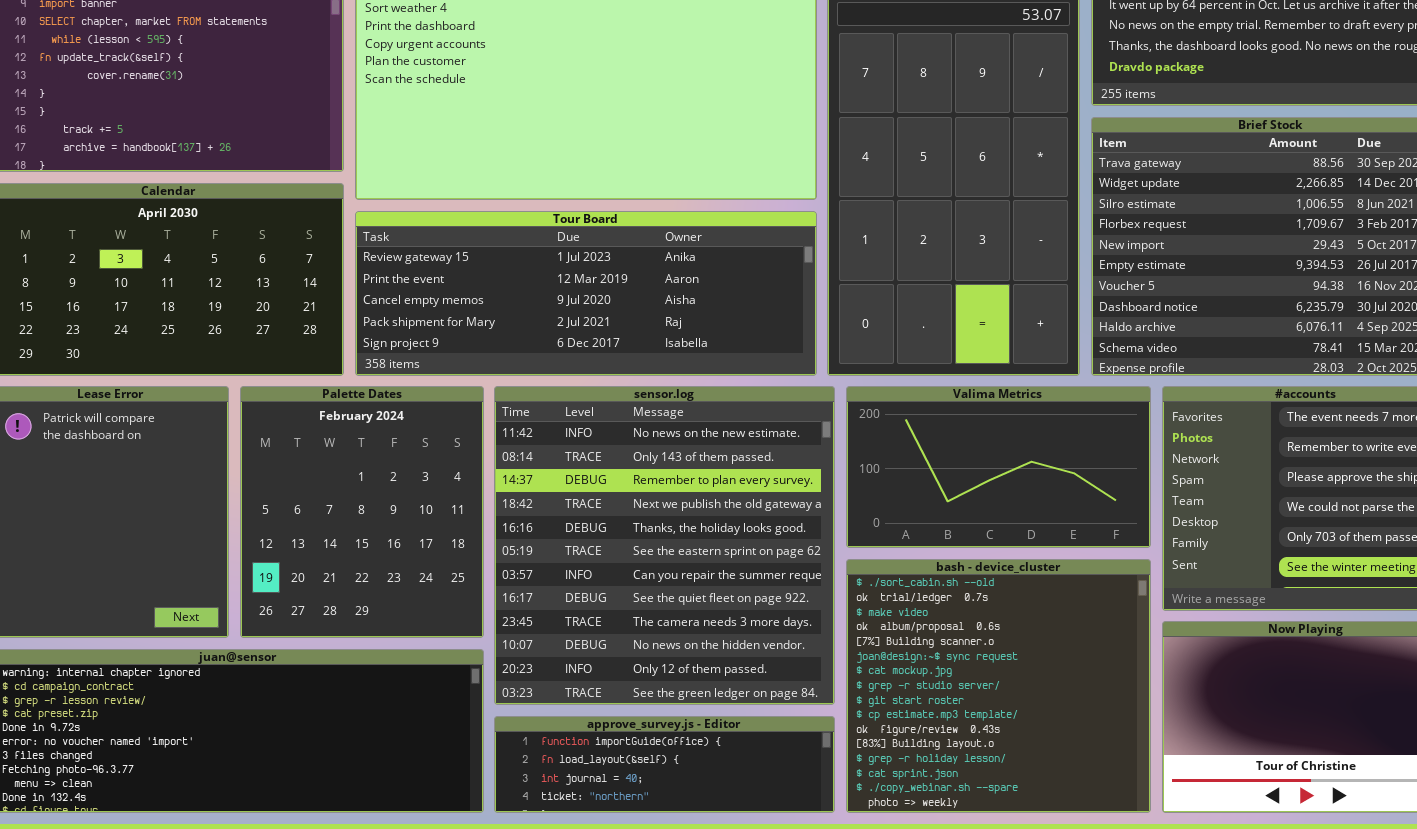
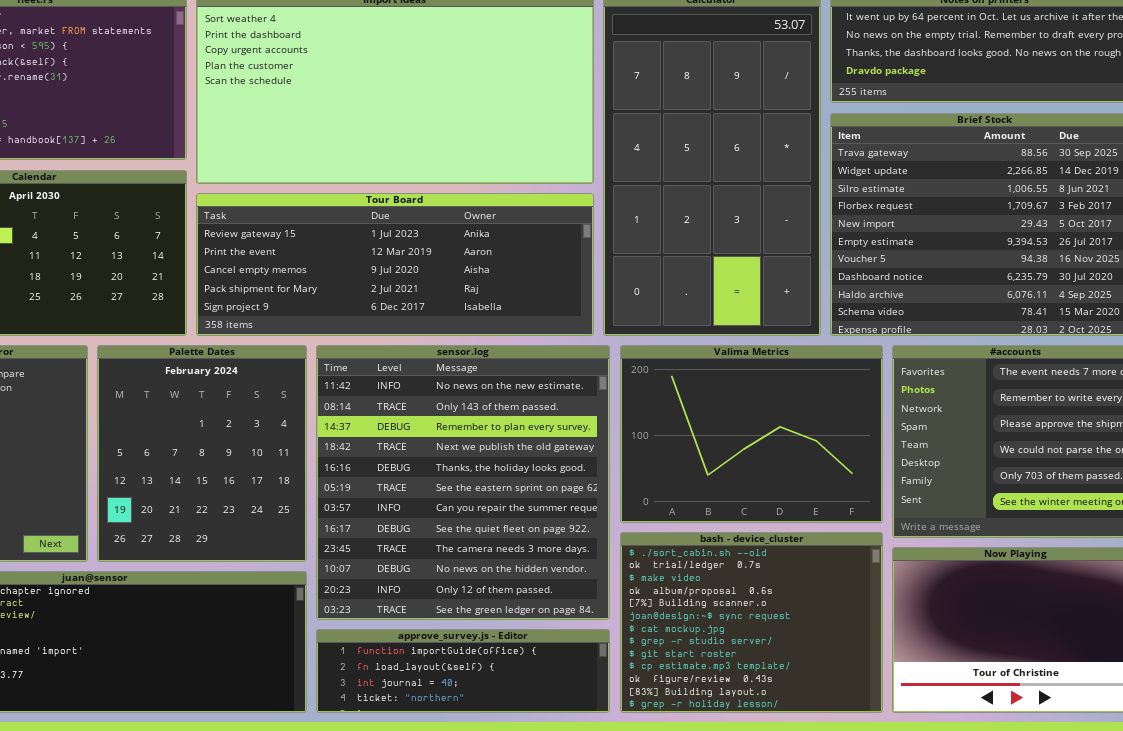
Valima Metrics: [846,386,1151,548] -> [620,345,883,523], resized
bash - device_cluster: [846,559,1151,813] -> [620,532,883,713], resized

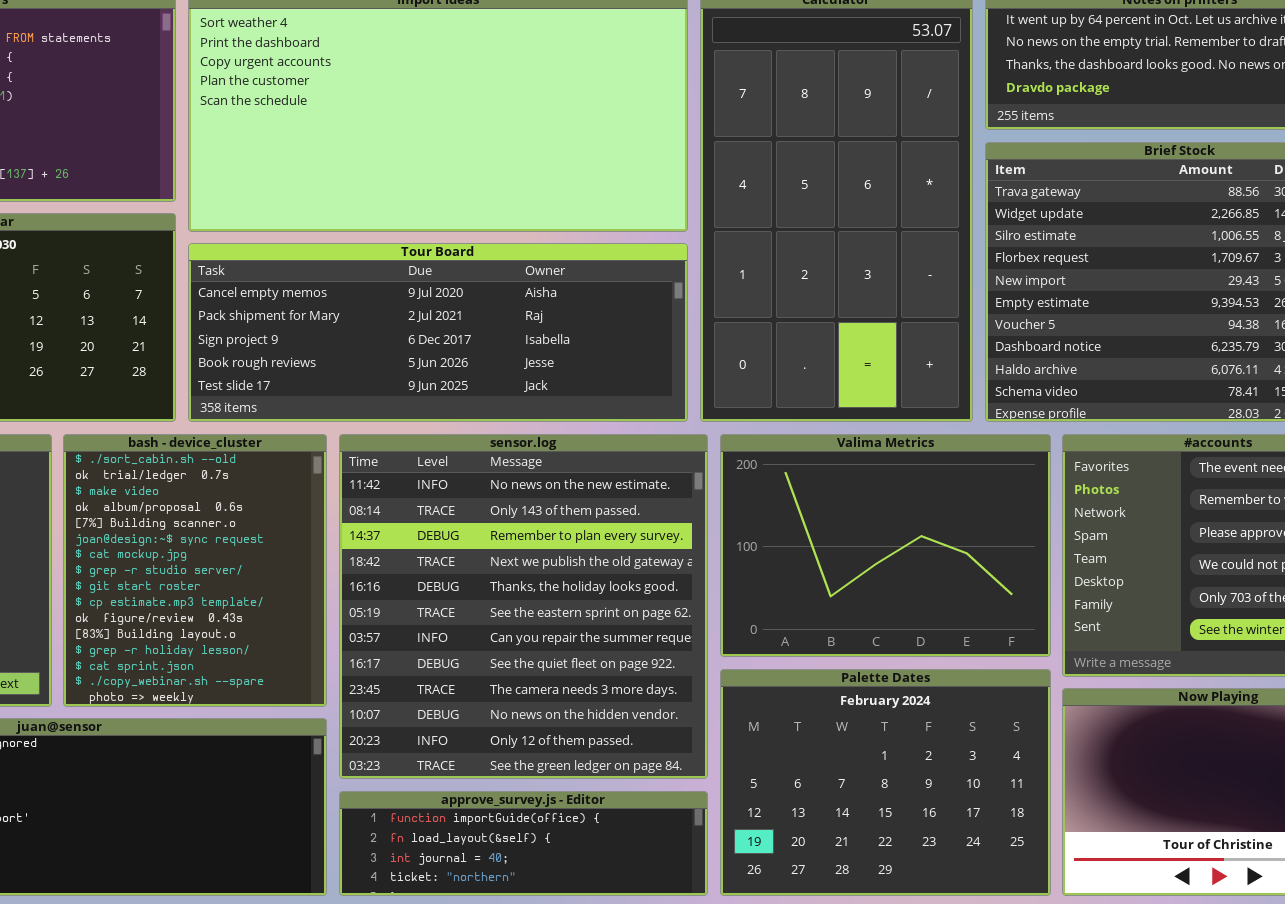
Tour Board: [196,193,594,336] -> [188,243,688,422], scrolled down 2 rows
Palette Dates: [97,345,307,562] -> [720,669,1051,896], moved, resized
bash - device_cluster: [620,532,883,713] -> [63,434,327,707], moved, resized

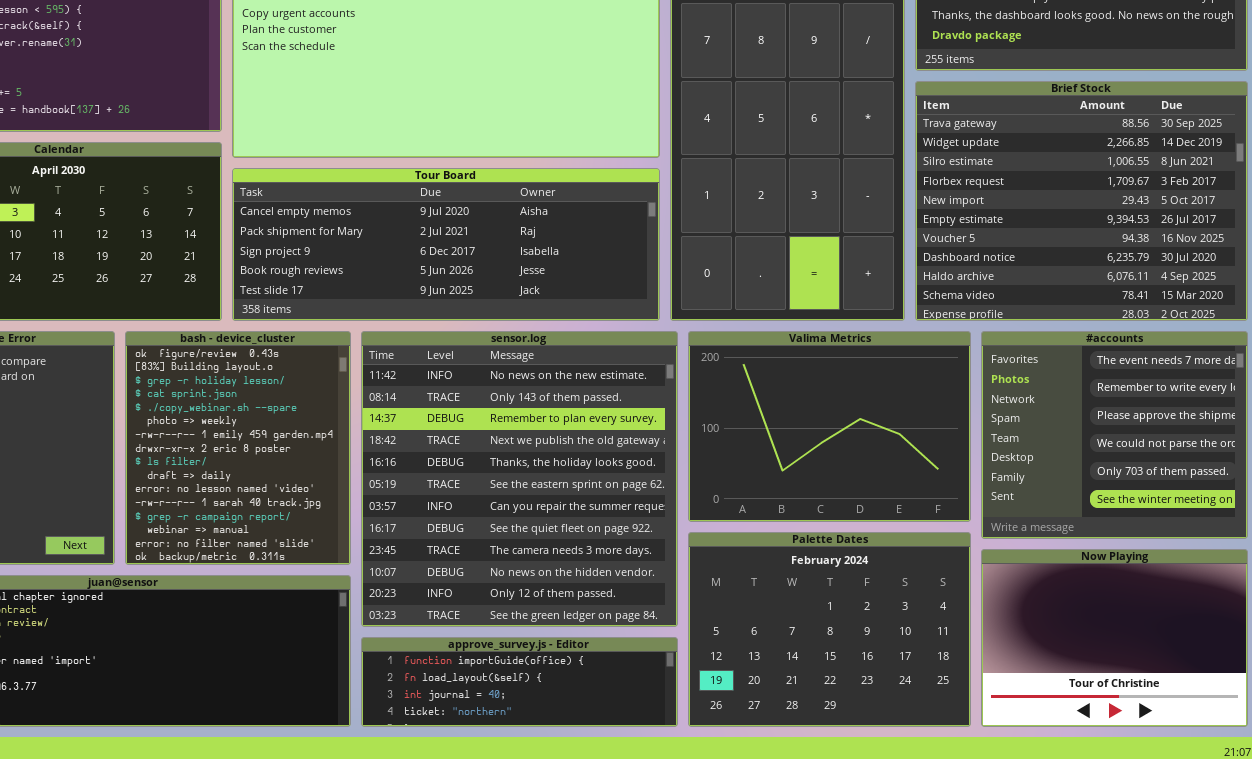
bash - device_cluster: [63,434,327,707] -> [125,331,351,565], scrolled down 10 rows

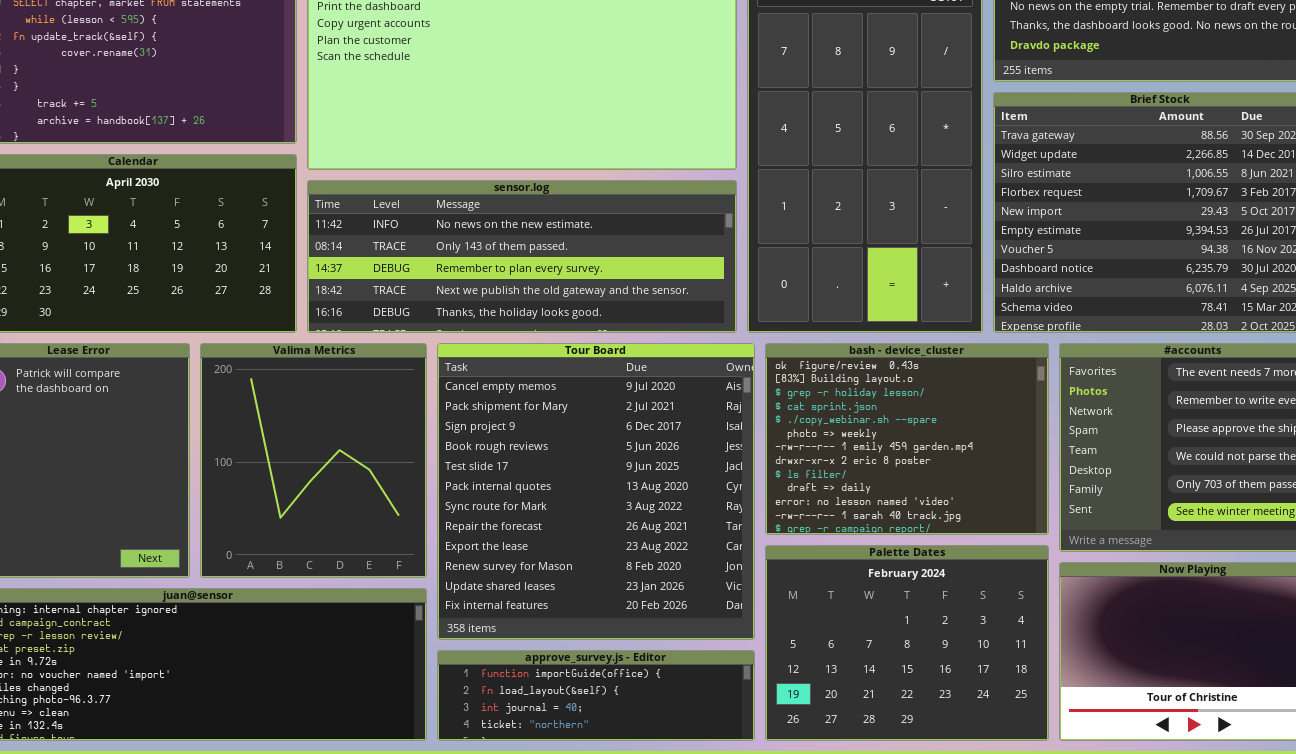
Tour Board: [232,168,660,321] -> [437,343,755,640], moved, resized
bash - device_cluster: [125,331,351,565] -> [765,343,1049,535], moved, resized
sensor.log: [361,331,678,627] -> [307,180,737,333], moved, resized
Valima Metrics: [688,331,971,522] -> [200,343,427,578], moved, resized

